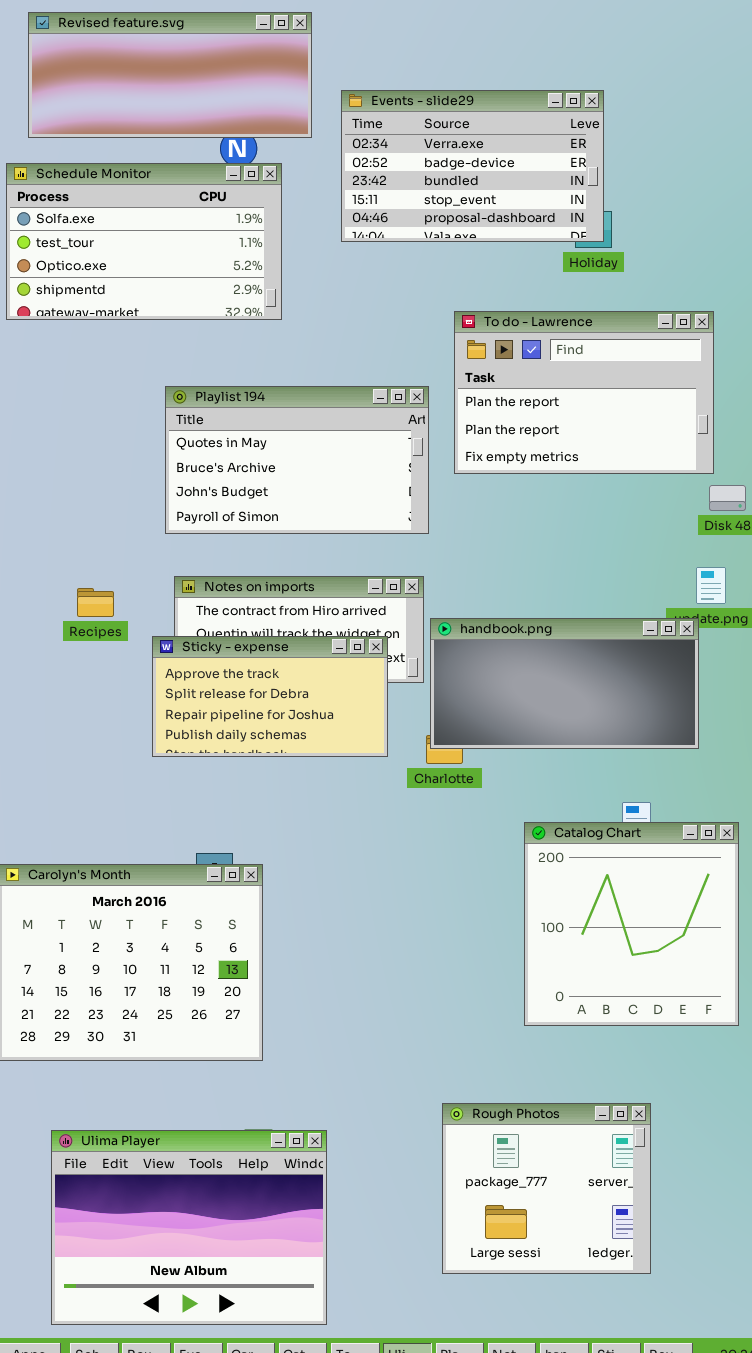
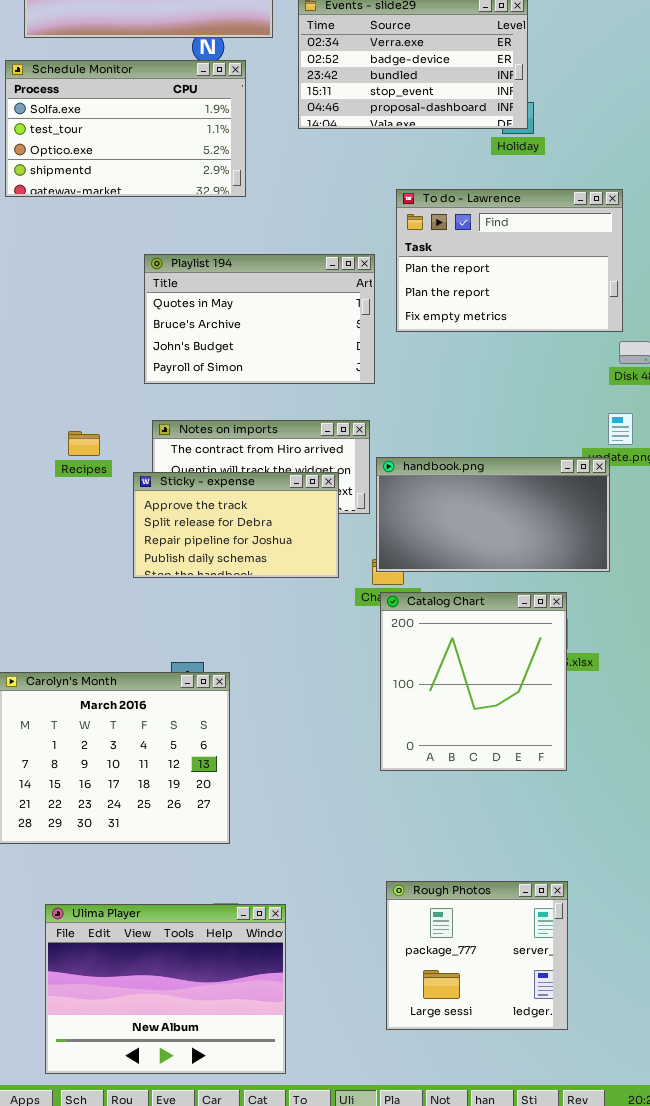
Catalog Chart: [524,822,739,1026] -> [380,592,567,771], moved

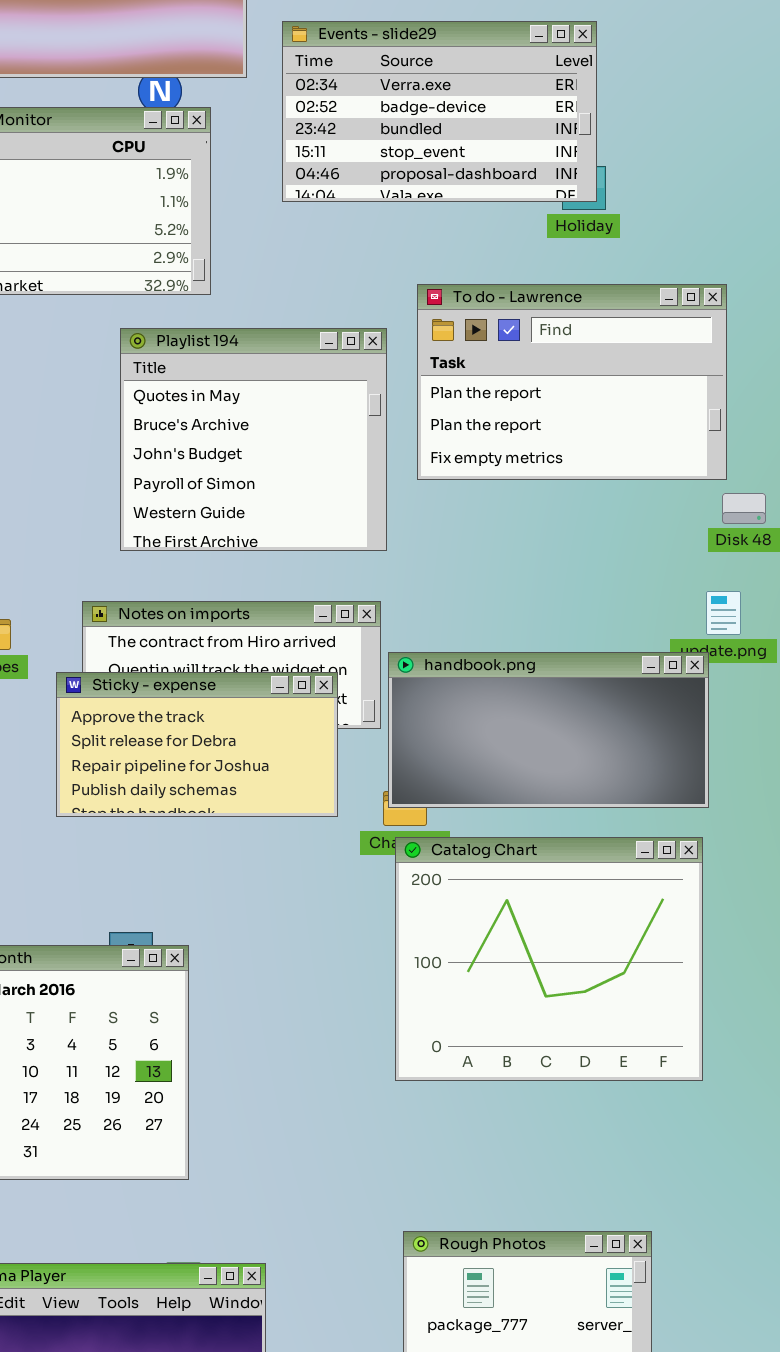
Playlist 194: [144,254,375,384] -> [120,328,387,551], resized
Catalog Chart: [380,592,567,771] -> [395,837,703,1081], resized

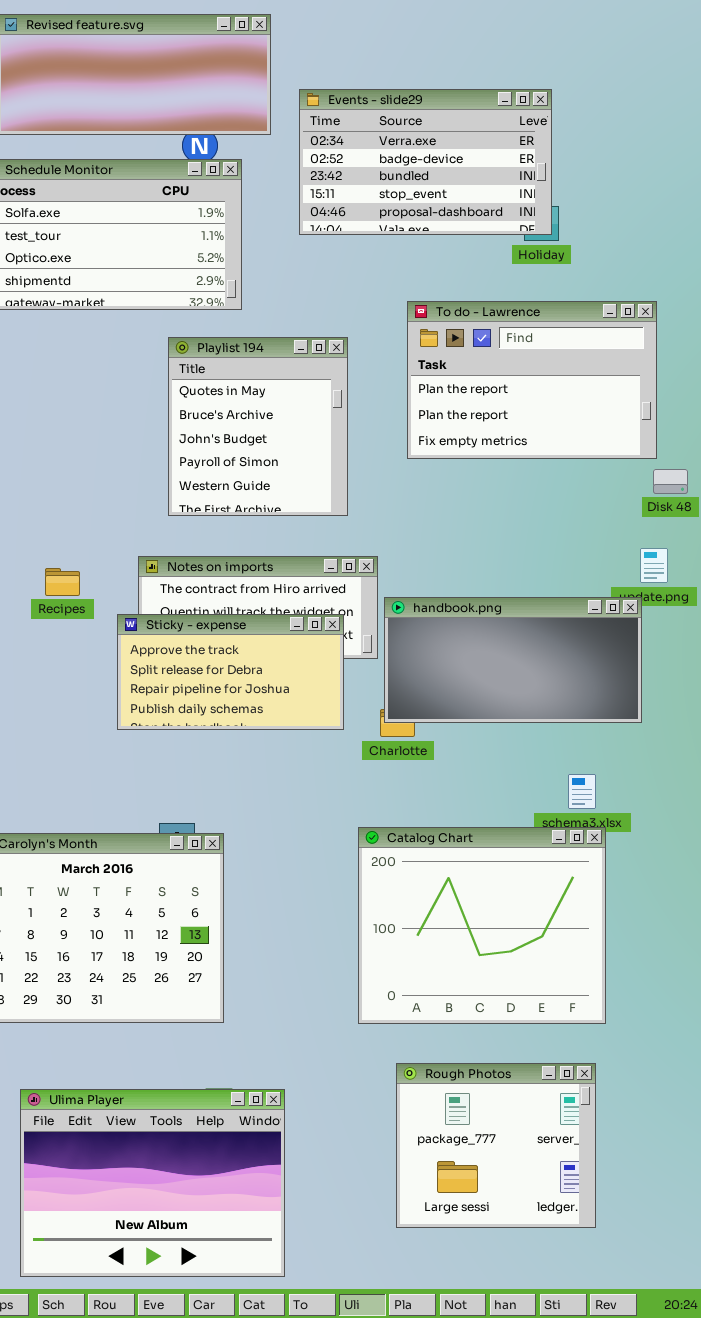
Playlist 194: [120,328,387,551] -> [168,337,348,516], resized
Catalog Chart: [395,837,703,1081] -> [358,827,606,1024], moved

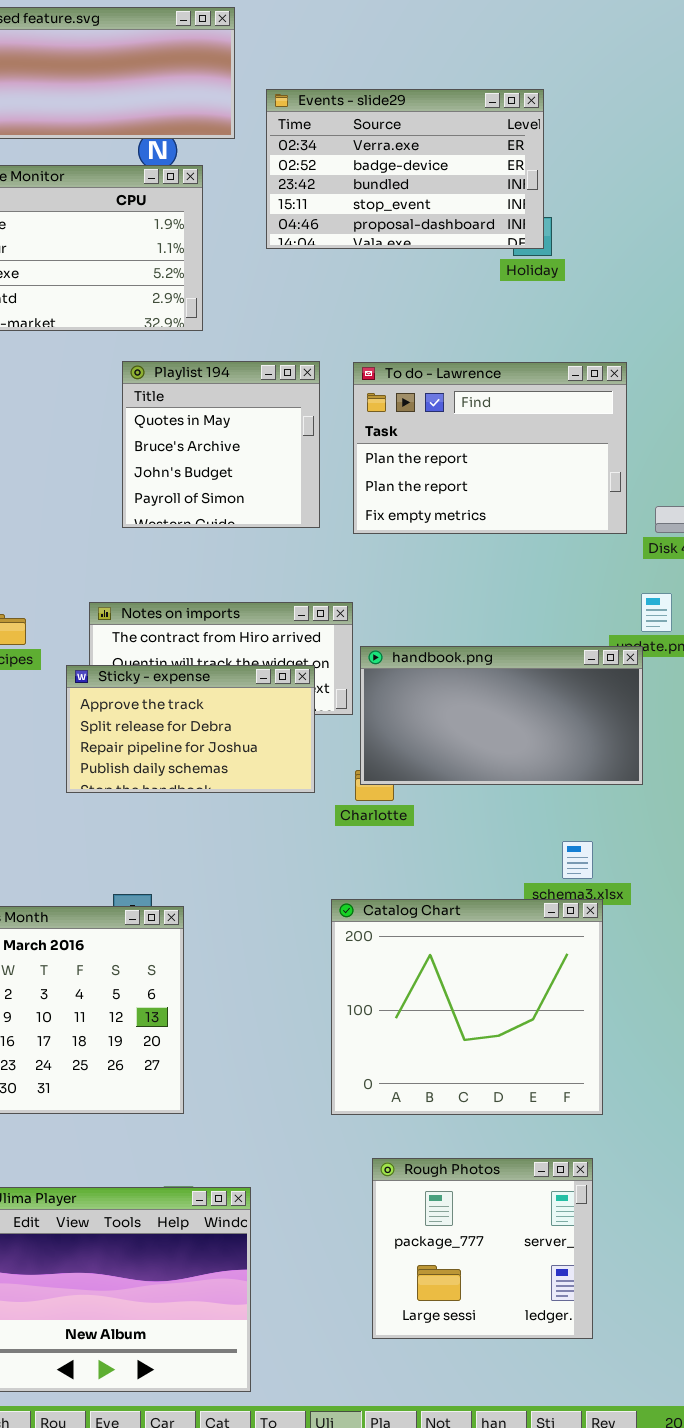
To do - Lawrence: [407,301,657,459] -> [353,362,627,534], moved
Playlist 194: [168,337,348,516] -> [122,361,320,528], resized

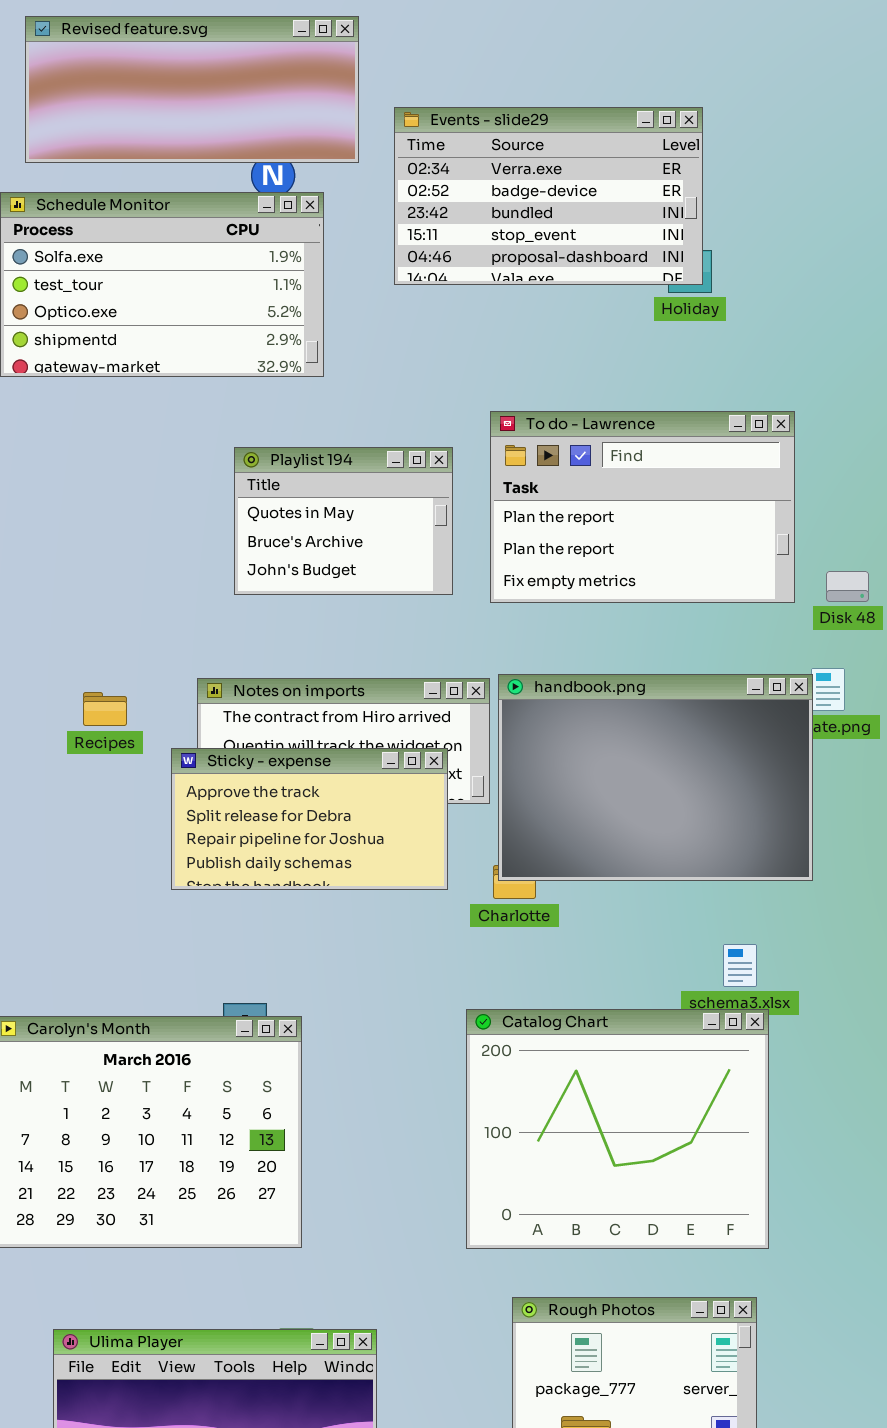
Playlist 194: [122,361,320,528] -> [234,447,453,595], resized
handbook.png: [360,646,643,785] -> [498,674,813,881], resized

